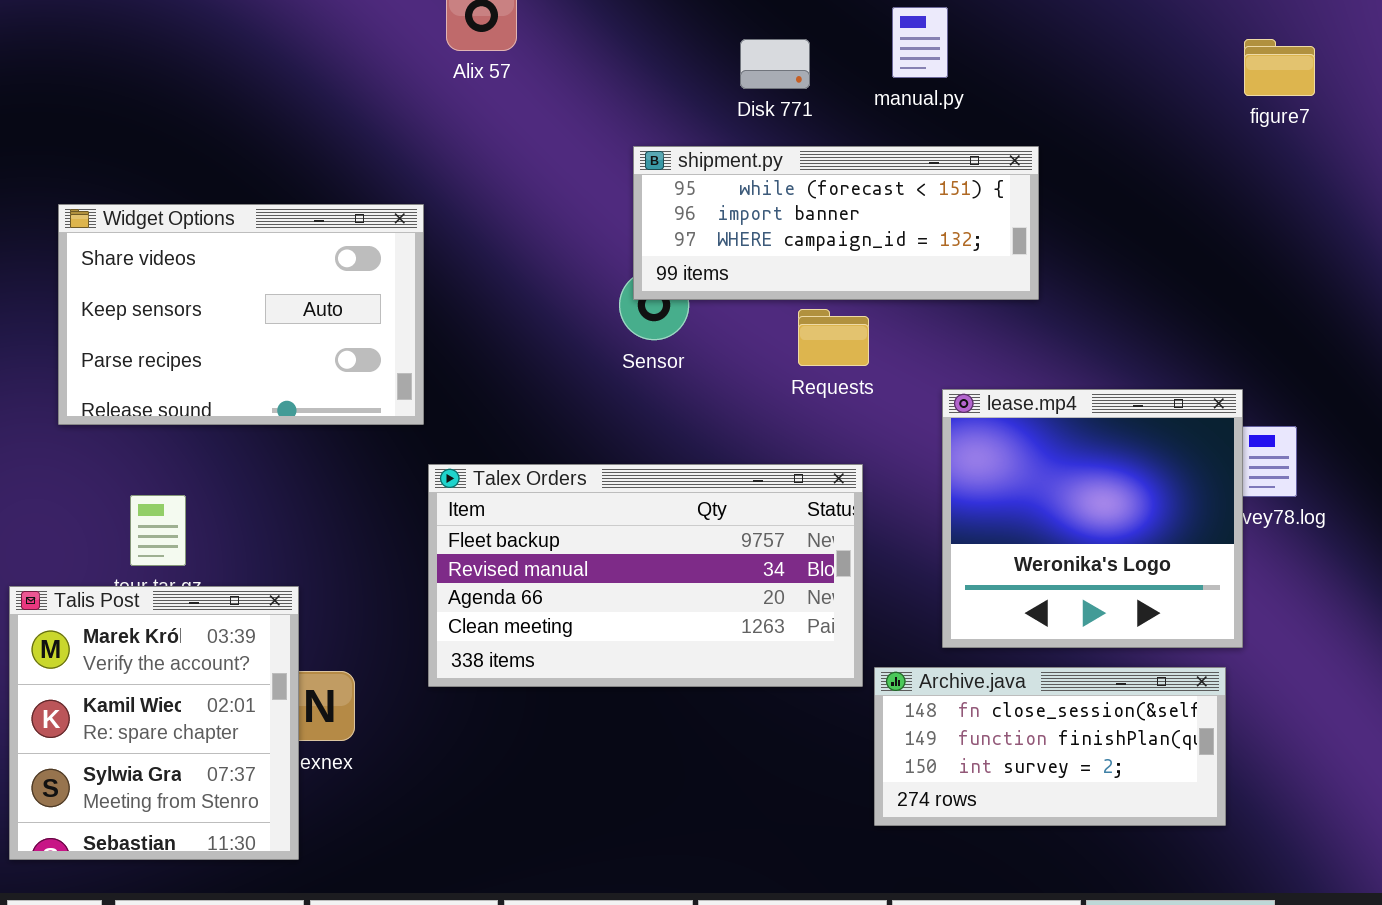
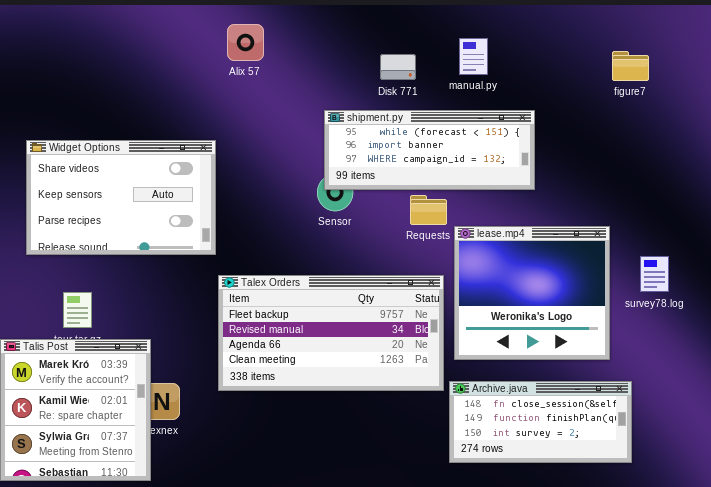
figure7: [1244,39,1315,96] -> [612,51,649,81], moved
lease.mp4: [942,389,1243,648] -> [454,226,610,360], moved

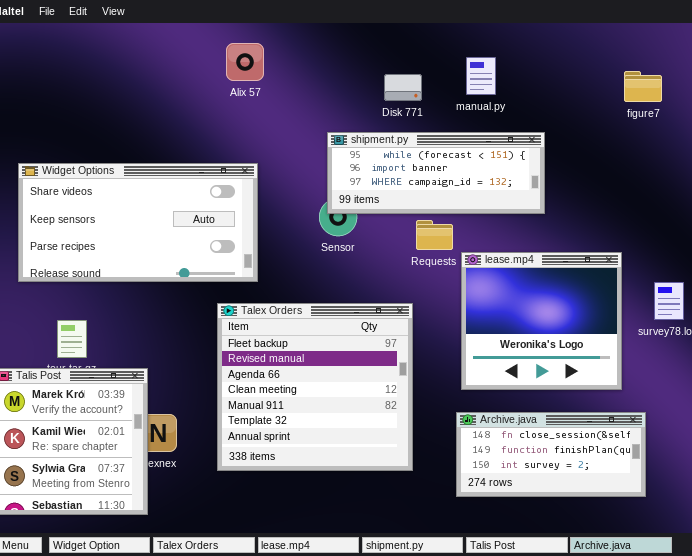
Widget Options: [26,140,216,255] -> [18,163,258,282], resized
Talex Orders: [218,275,444,391] -> [217,303,413,471], resized

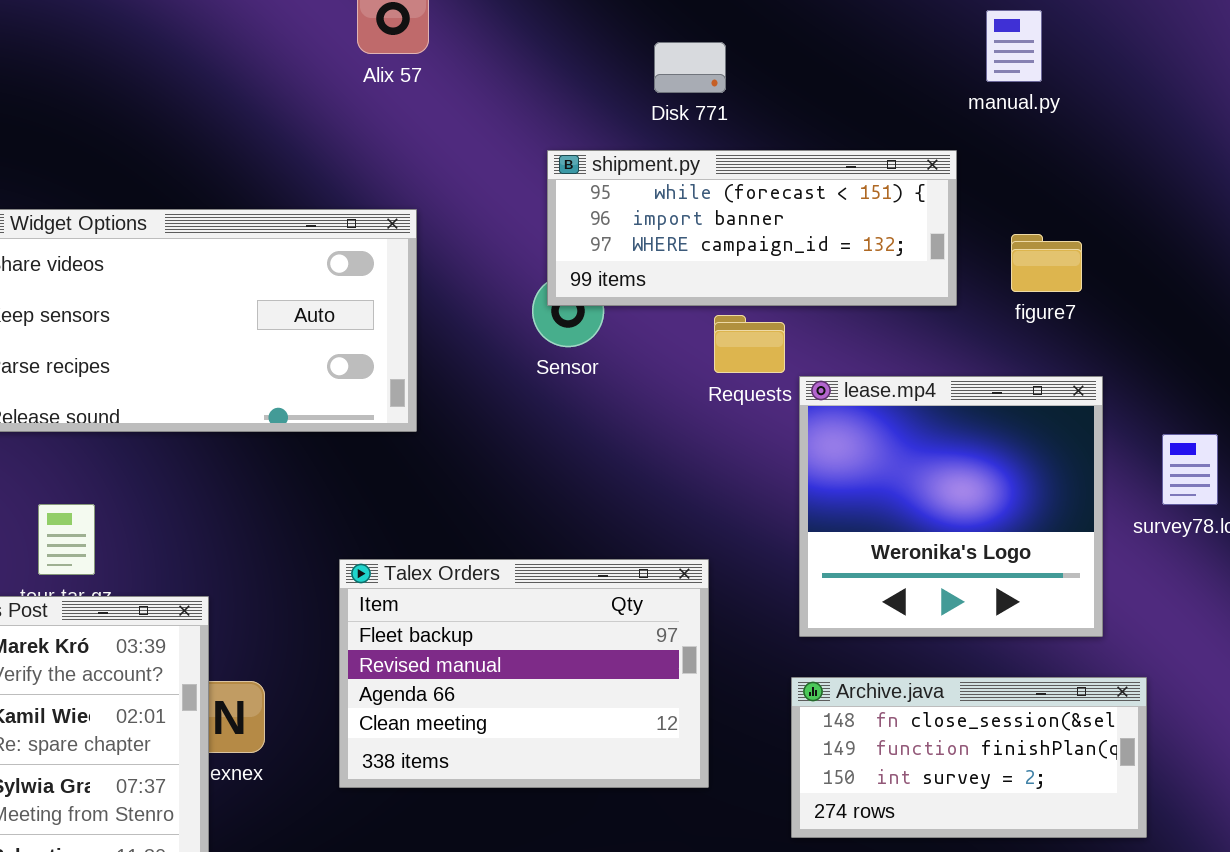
manual.py: [466,57,496,95] -> [986,10,1042,82], moved
figure7: [624,71,662,102] -> [1011,234,1082,292], moved
Talex Orders: [217,303,413,471] -> [339,559,709,788], resized

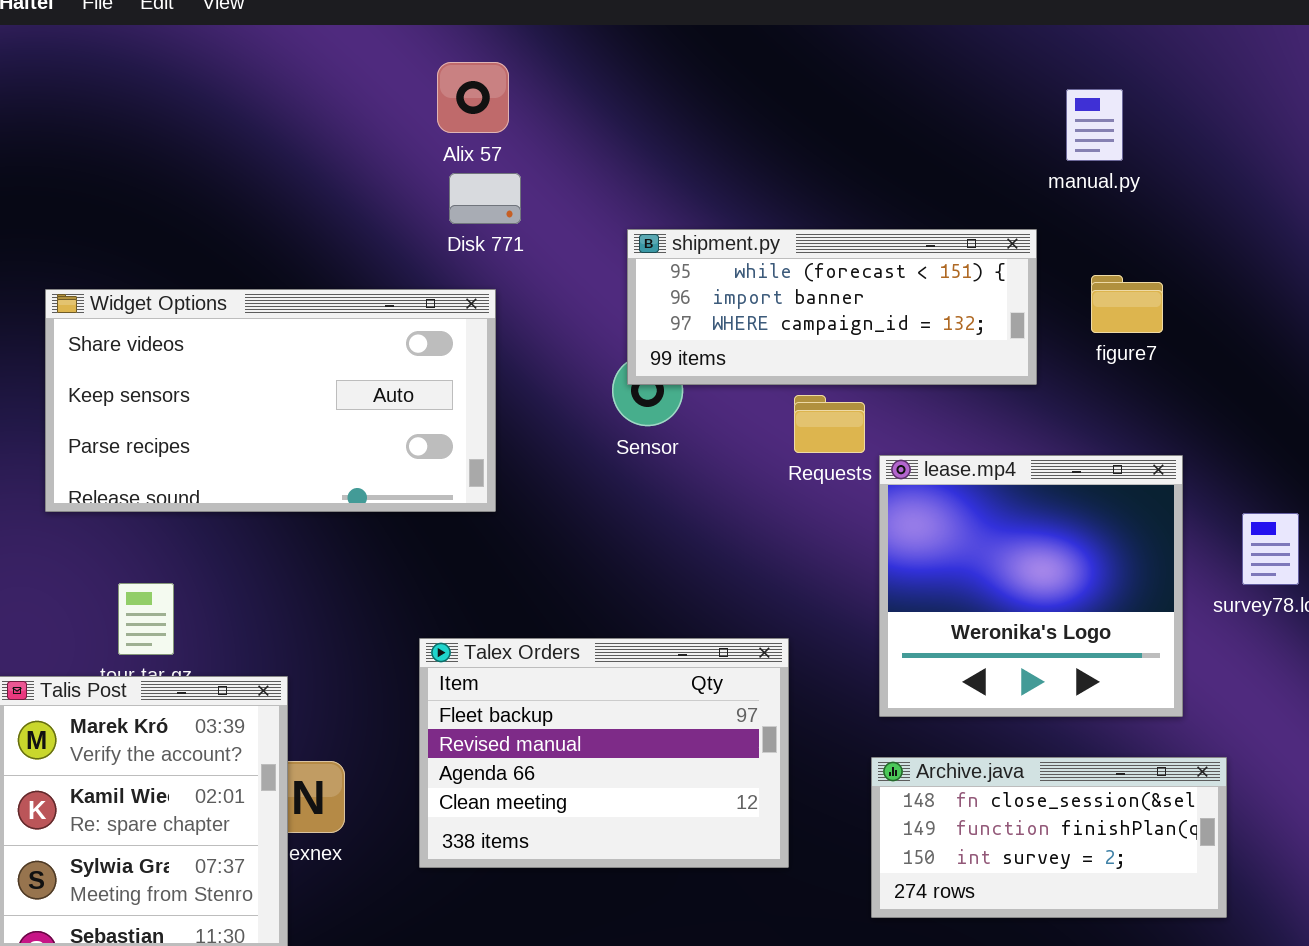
Disk 771: [654,42,726,93] -> [449,173,521,224], moved
figure7: [1011,234,1082,292] -> [1091,275,1163,333], moved

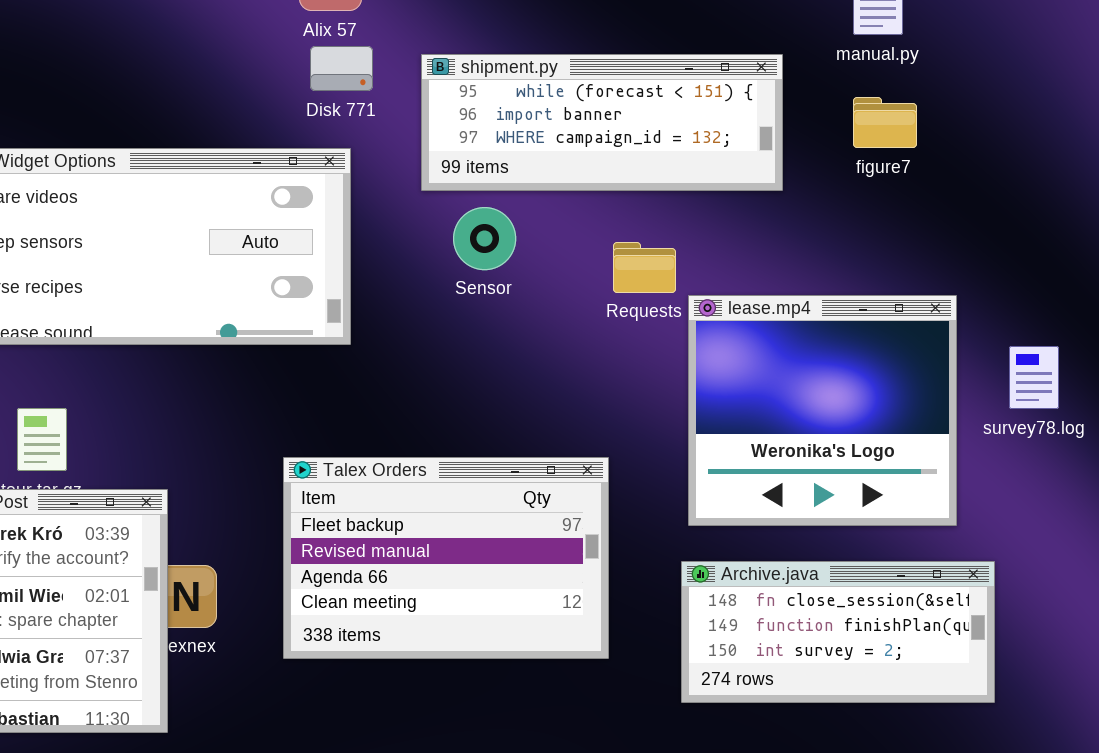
shipment.py: [627,229,1037,385] -> [421,54,783,191], moved
figure7: [1091,275,1163,333] -> [853,97,917,148], moved

